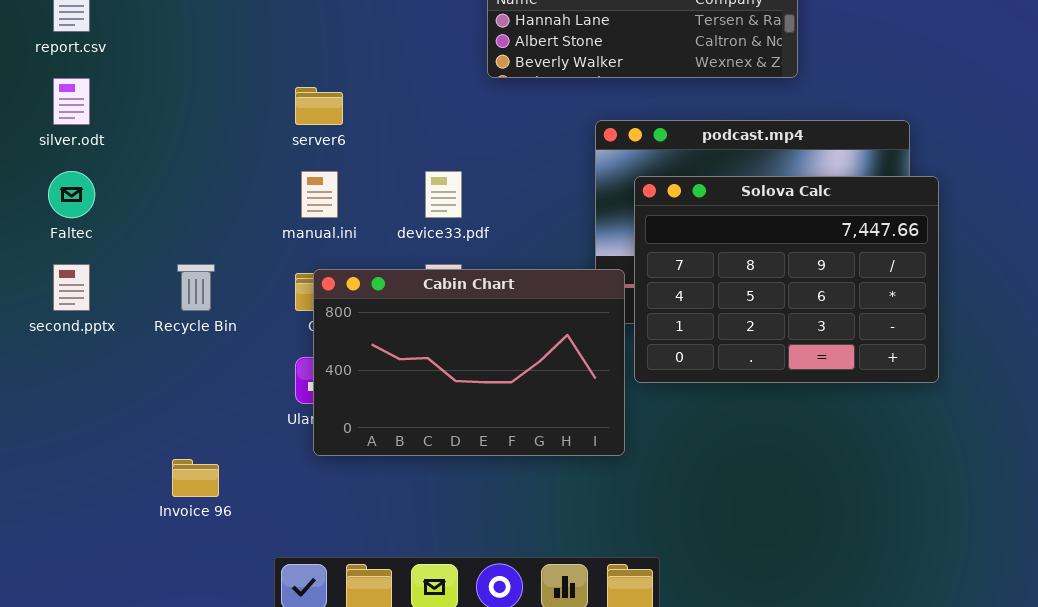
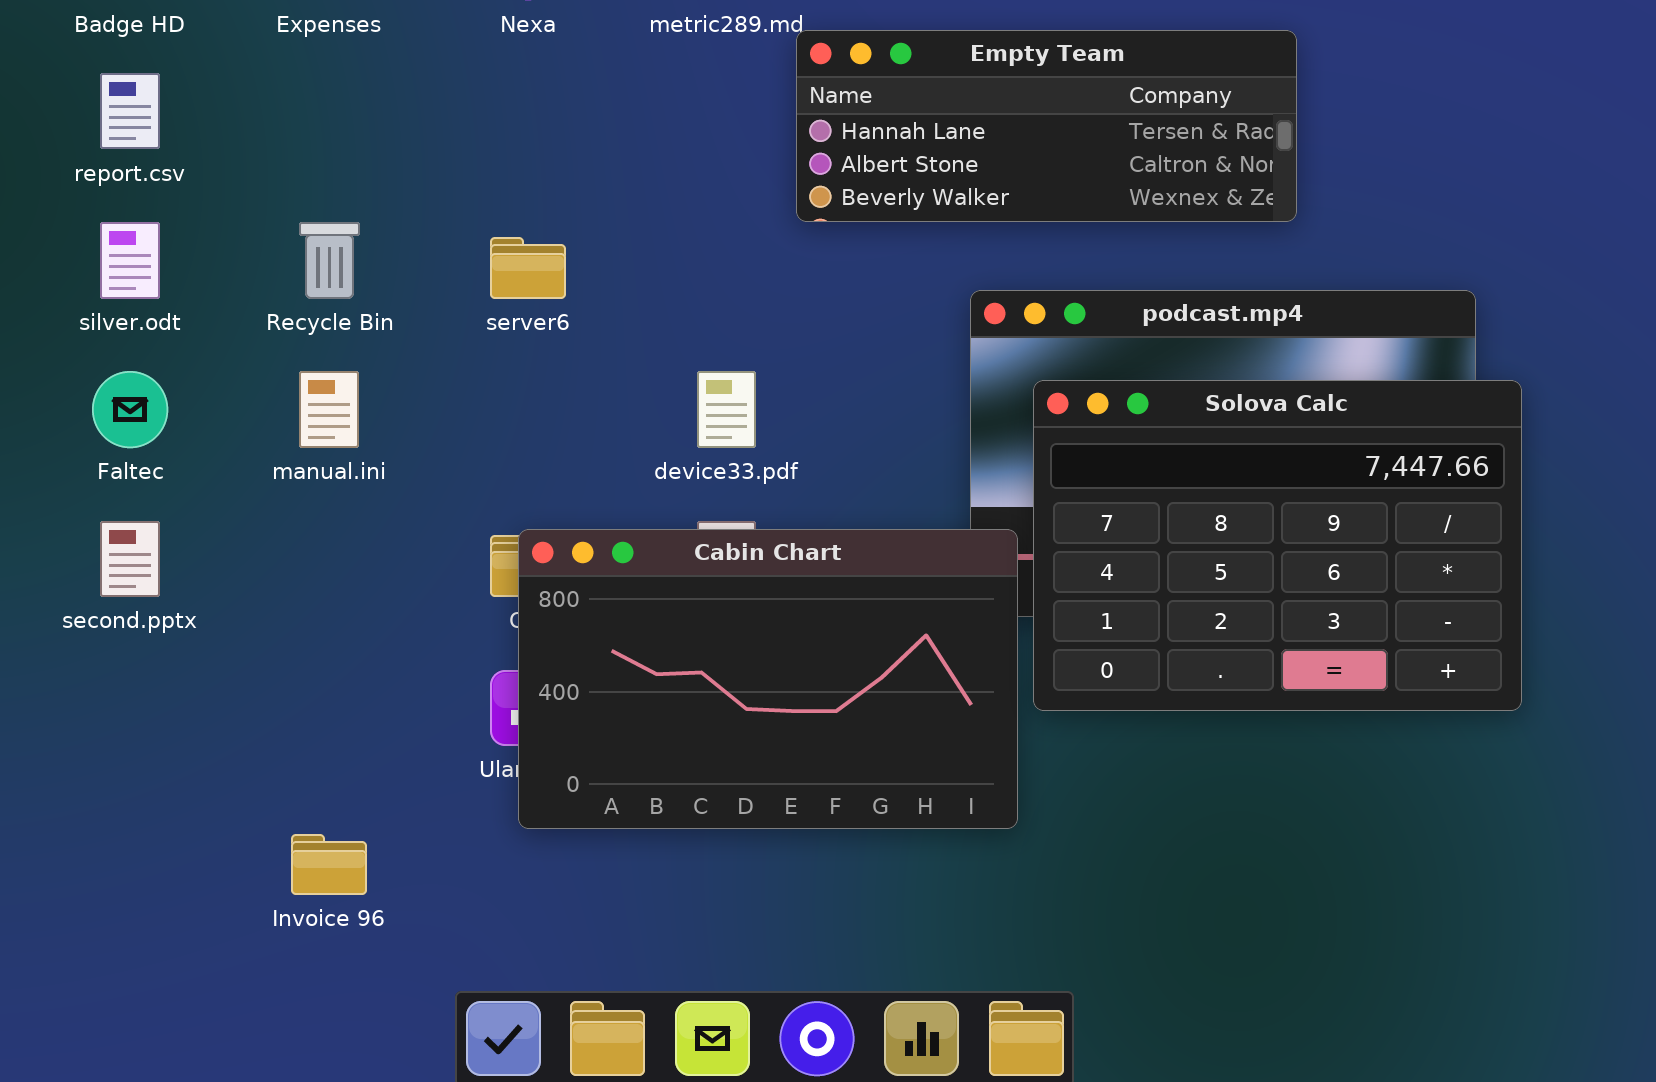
manual.ini: [301,171,338,218] -> [299,371,359,448], moved
Recycle Bin: [177,264,215,311] -> [299,222,360,299], moved

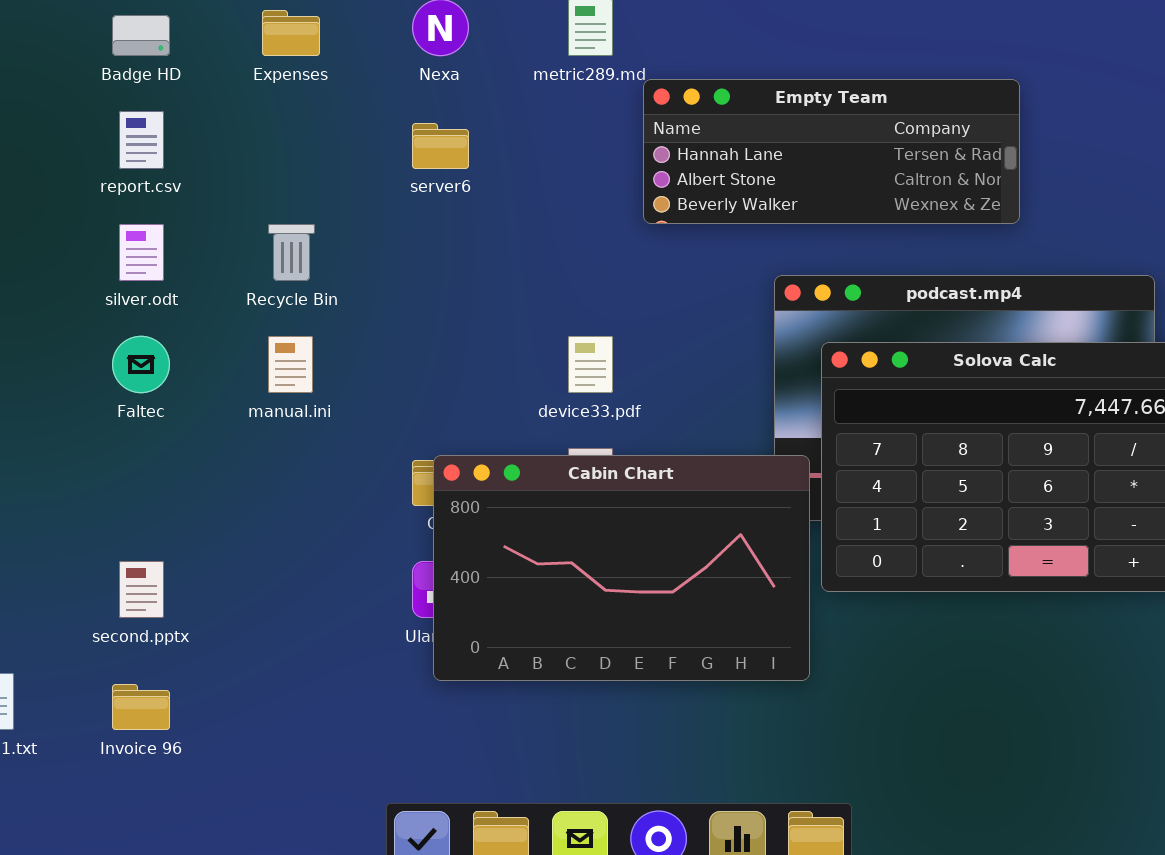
server6: [490,237,566,299] -> [412,123,469,169], moved
second.pptx: [100,521,160,597] -> [119,561,164,618], moved
Invoice 96: [291,834,367,895] -> [112,684,170,730], moved

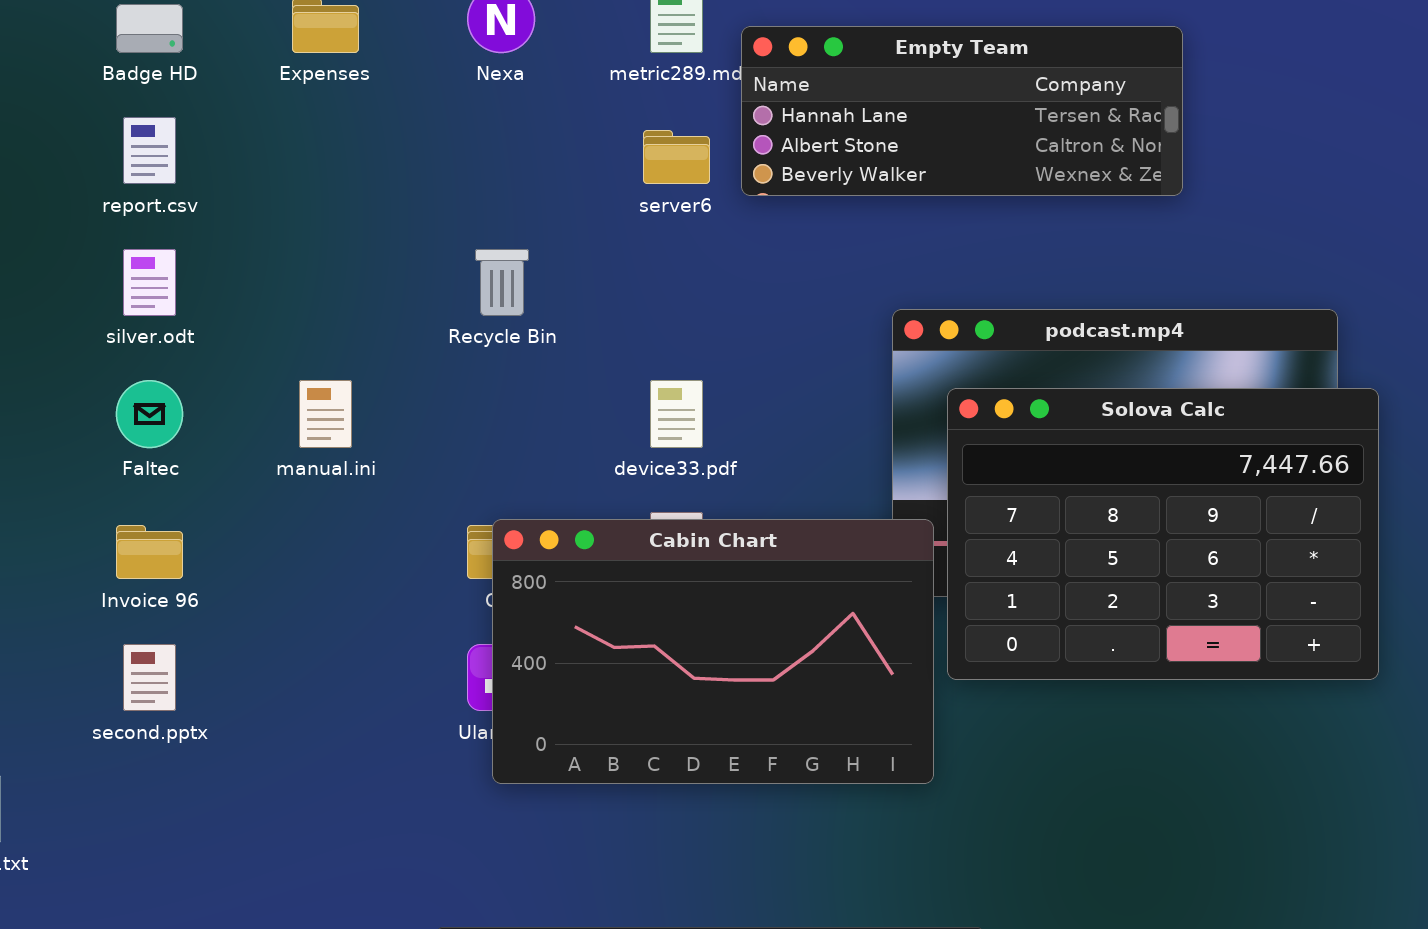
Empty Team: [643,79,1020,224] -> [741,26,1183,196], moved
server6: [412,123,469,169] -> [643,130,710,184], moved
Recycle Bin: [268,224,315,281] -> [475,249,529,316], moved
Invoice 96: [112,684,170,730] -> [116,525,183,579], moved

